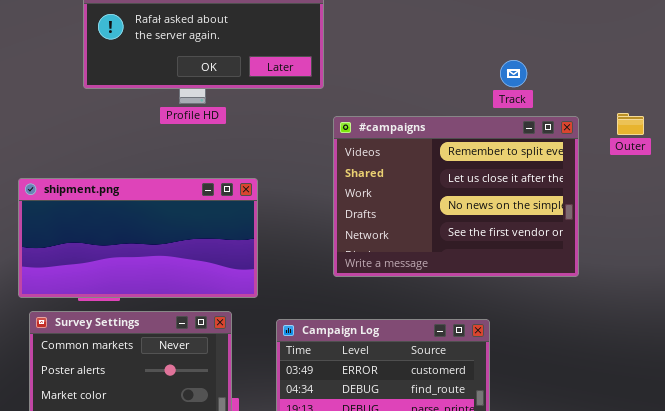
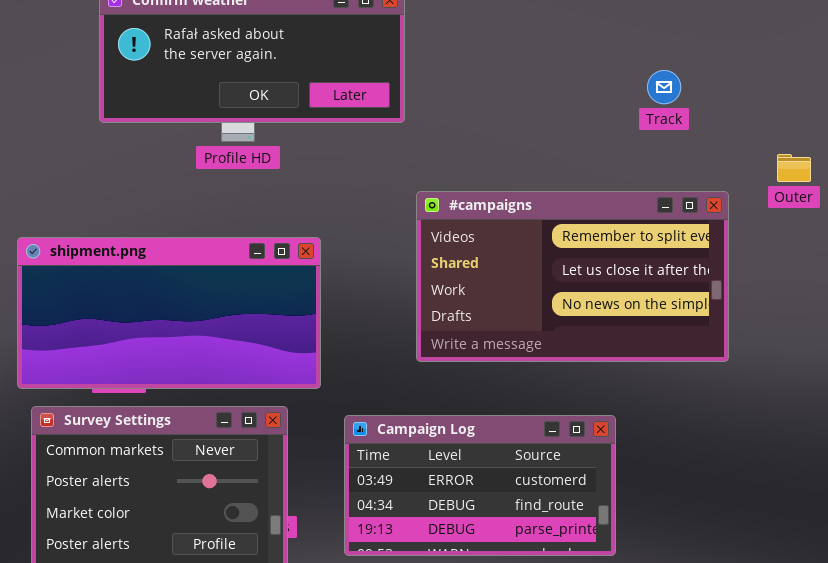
Track: [500,60,527,87] -> [647,70,681,104], moved
#campaigns: [333,116,579,277] -> [416,191,729,362], resized

